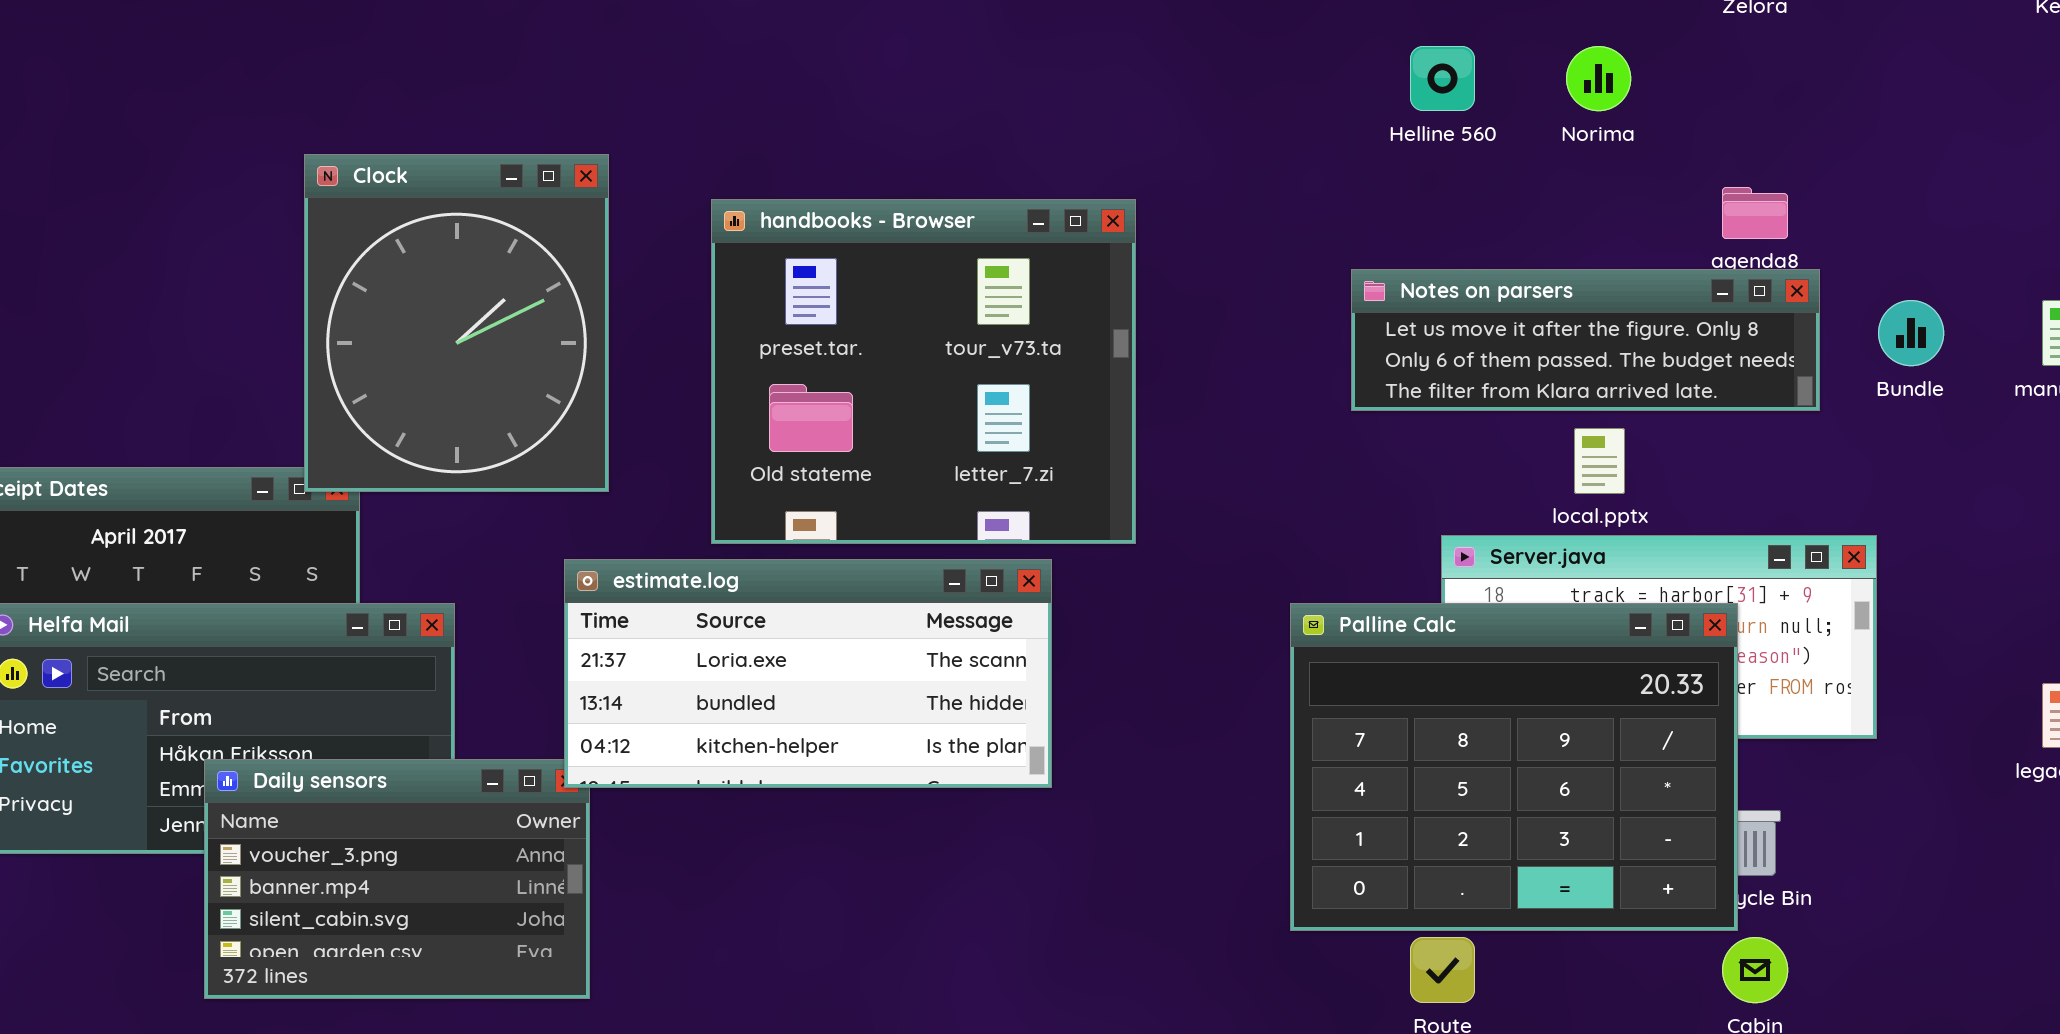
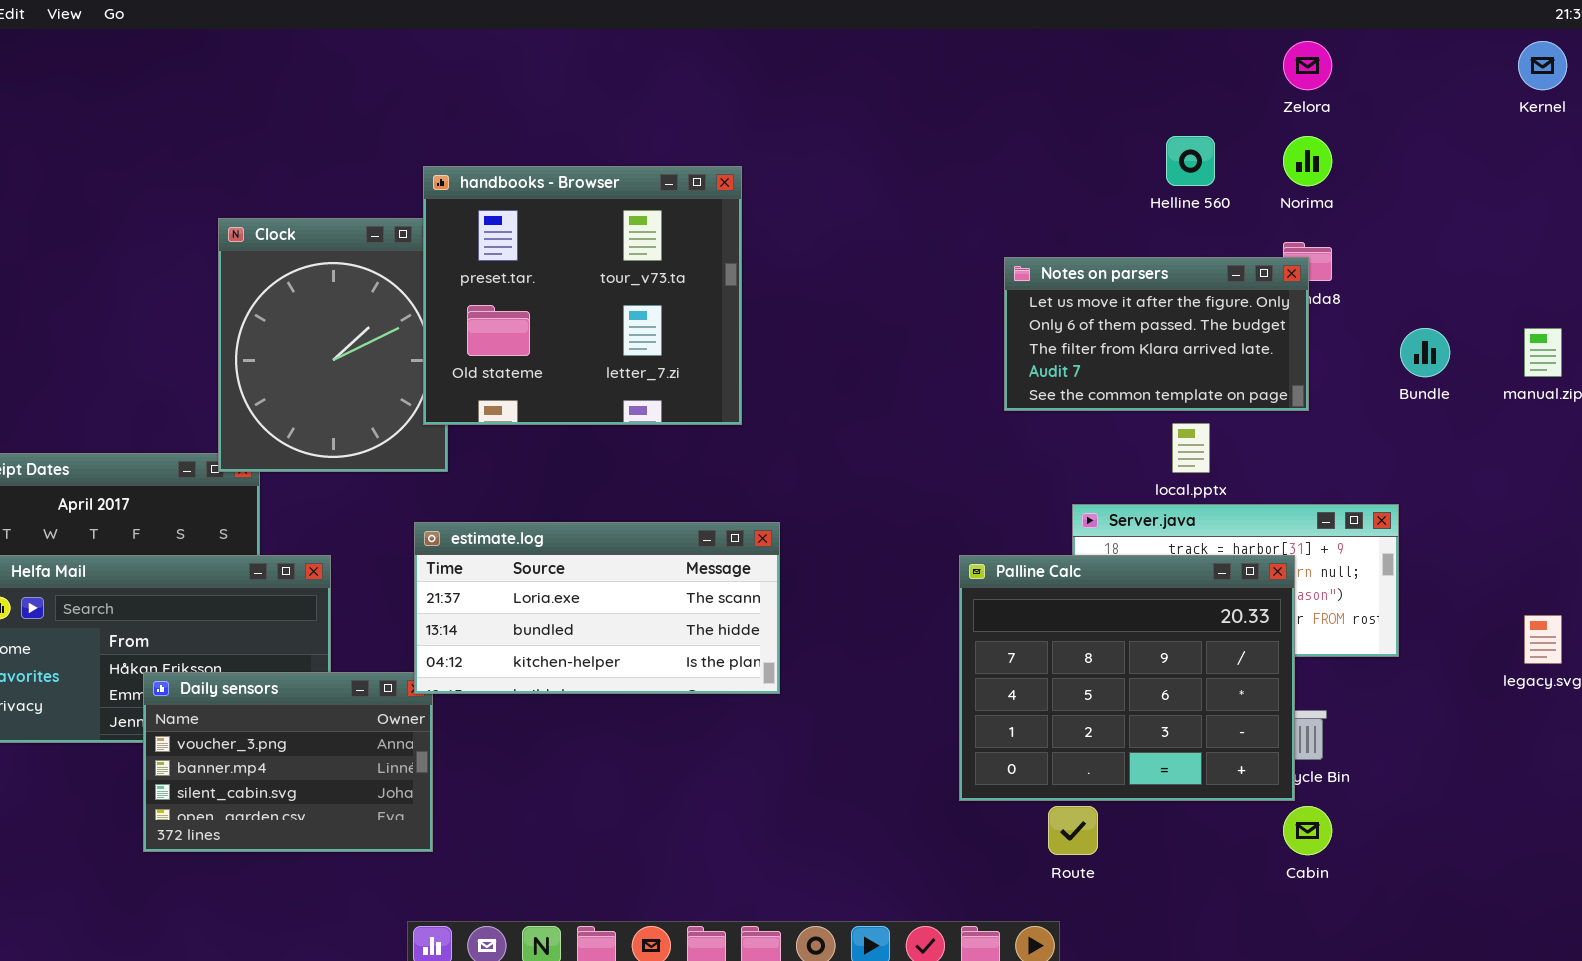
Helline 560: [1410,46,1475,111] -> [1166,136,1215,186], moved
Norima: [1566,46,1631,111] -> [1283,136,1332,186], moved
handbooks - Browser: [711,199,1136,544] -> [423,166,742,425], moved
Notes on parsers: [1351,269,1820,411] -> [1004,257,1309,411], resized

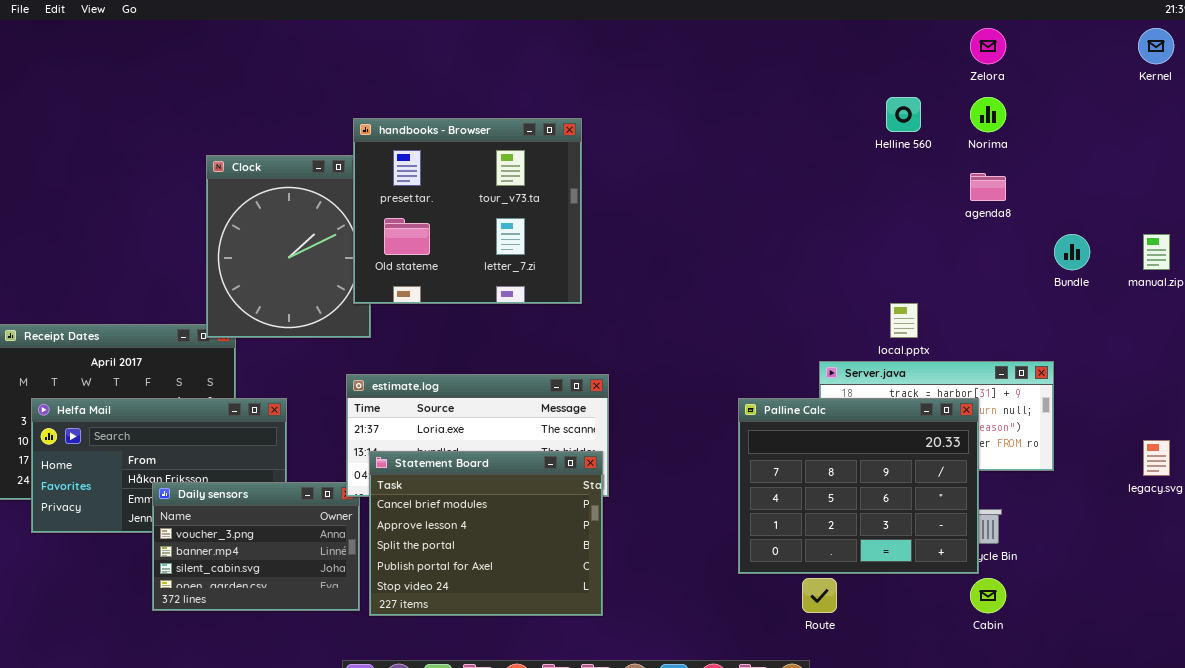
Notes on parsers: [1004,257,1309,411] -> none, closed
Statement Board: none -> [369,451,603,616], opened

